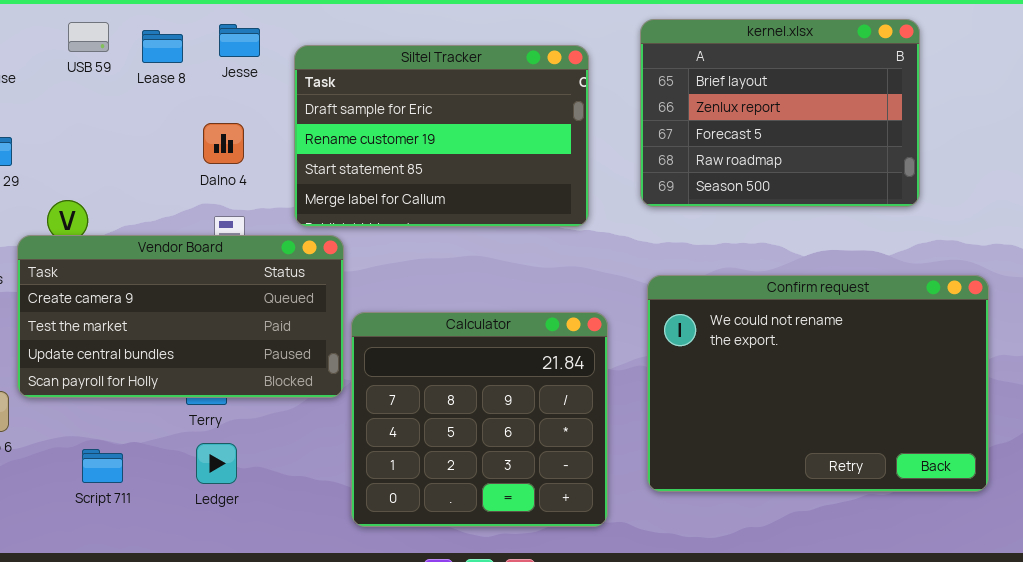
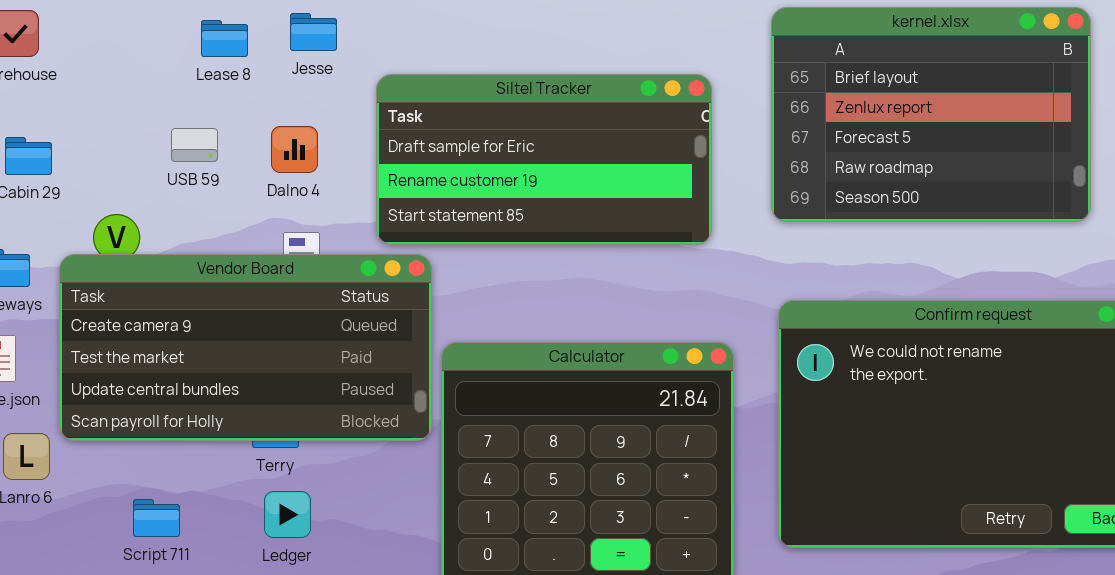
USB 59: [68,22,109,52] -> [171,128,218,162], moved
Siltel Tracker: [294,45,589,227] -> [376,74,712,245], resized

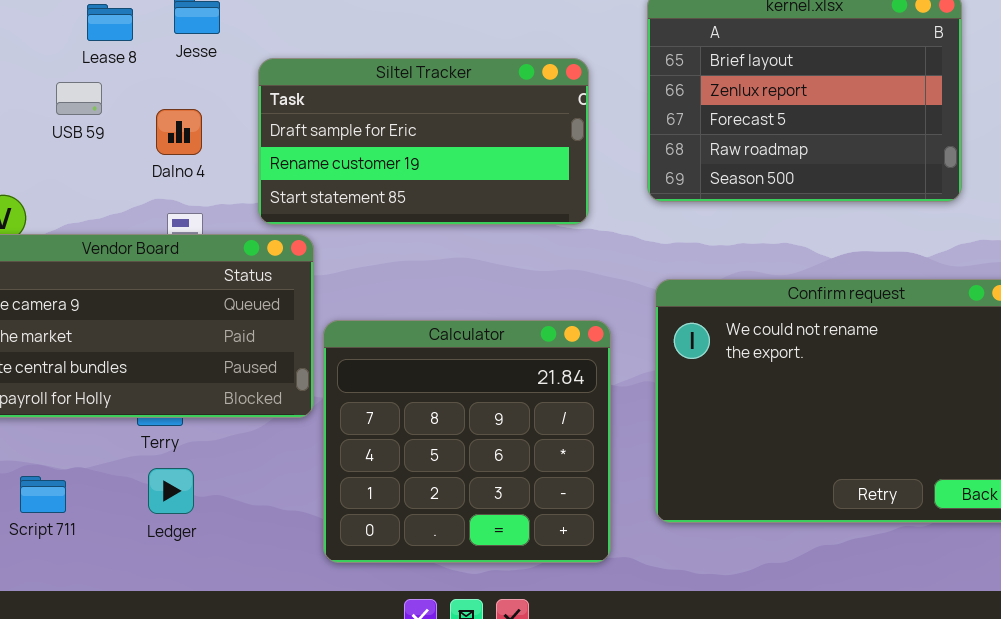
USB 59: [171,128,218,162] -> [56,82,102,115], moved

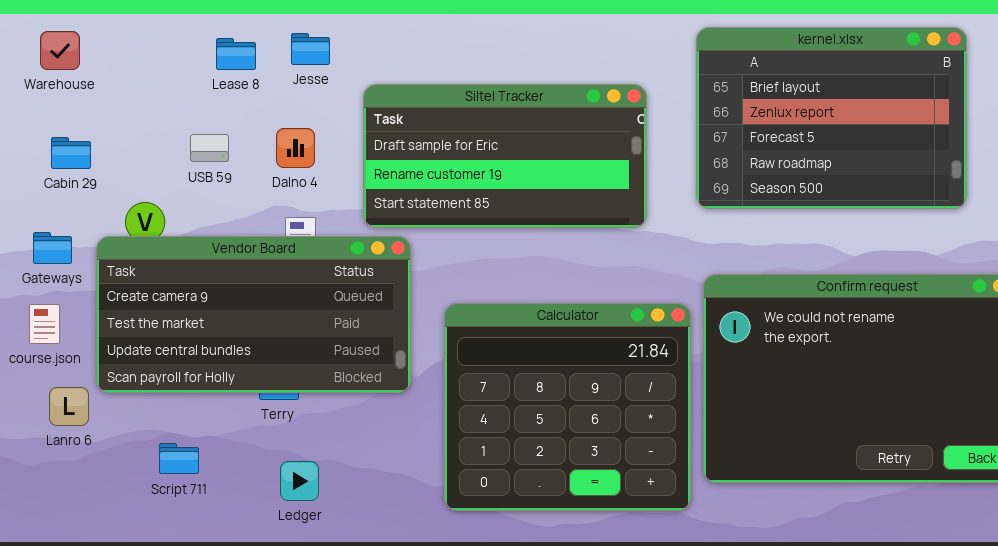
USB 59: [56,82,102,115] -> [190,134,229,162], moved
Calculator: [323,320,611,563] -> [444,303,691,511], moved
Ledger: [148,468,194,514] -> [280,461,319,501], moved

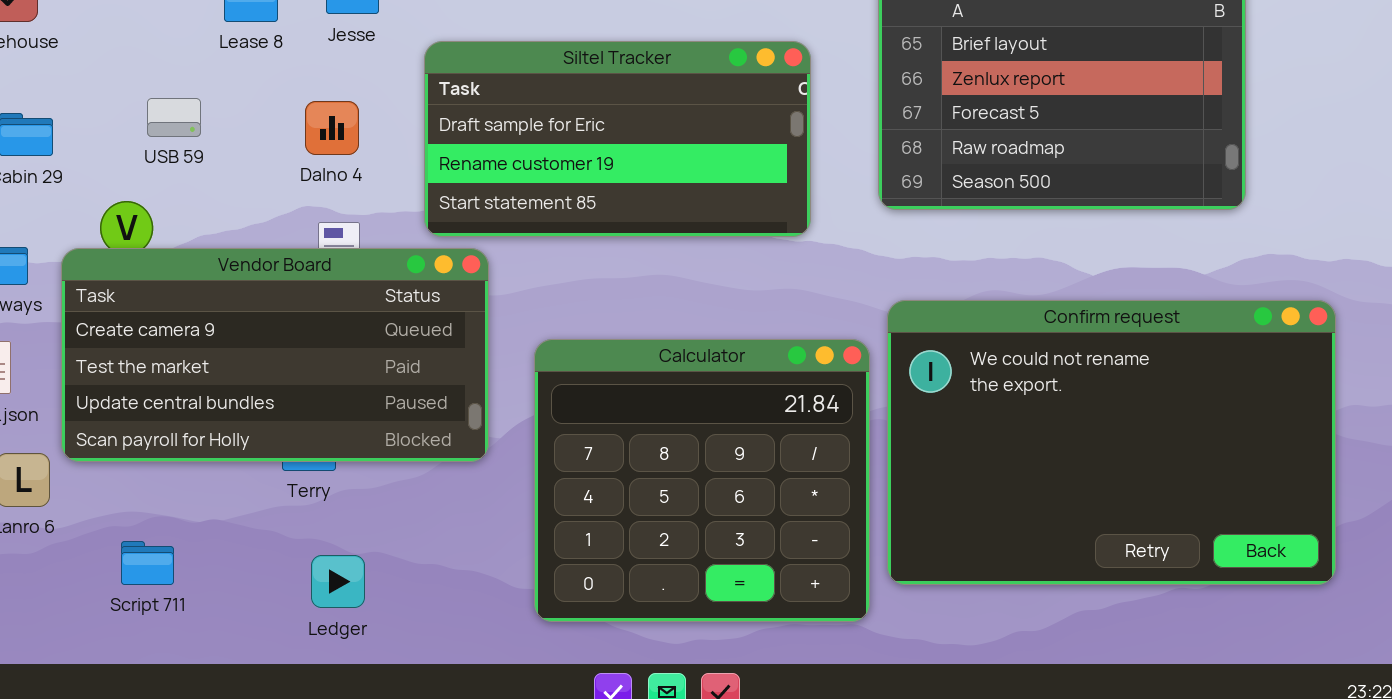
USB 59: [190,134,229,162] -> [147,98,201,137], moved
Script 711: [159,443,199,474] -> [121,541,174,585], moved

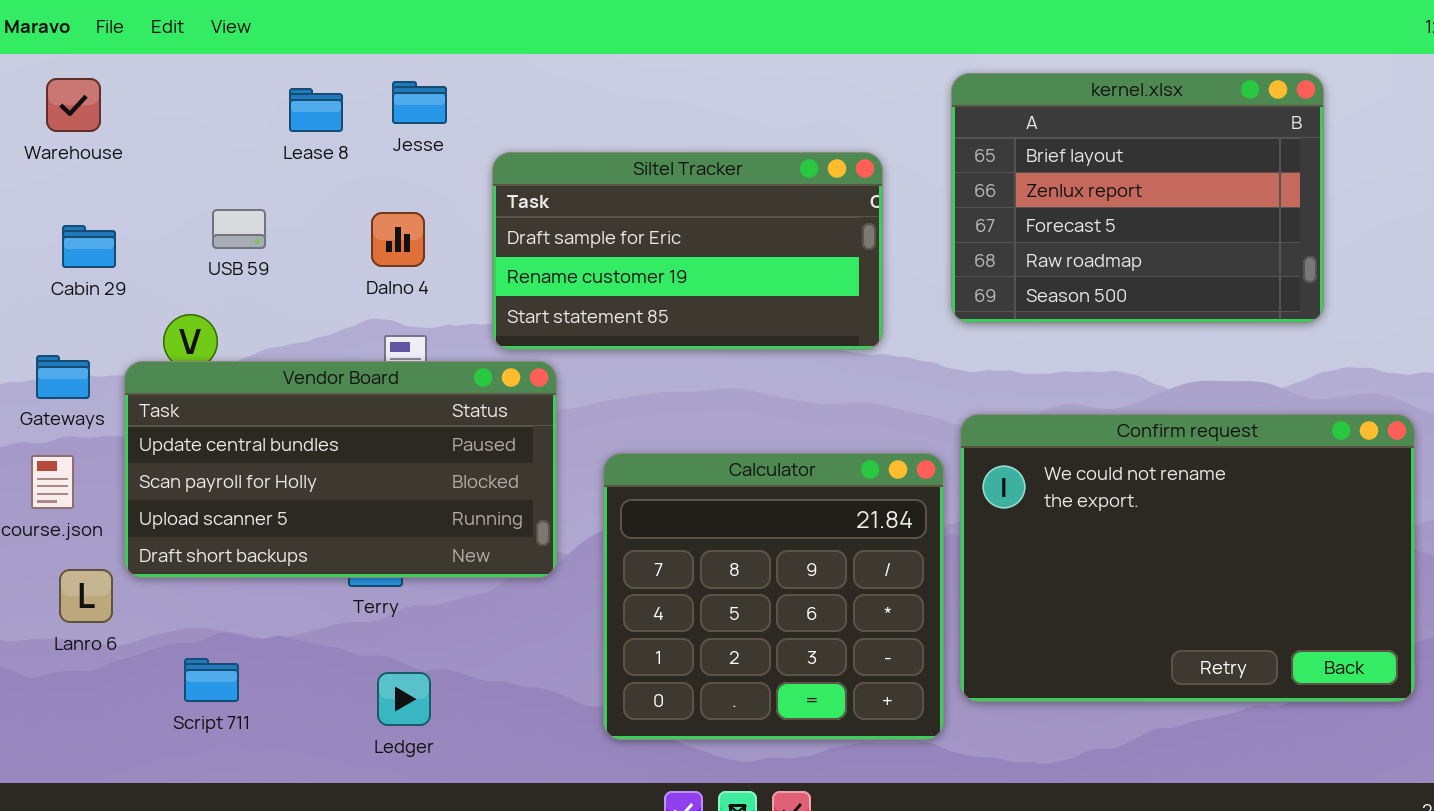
Vendor Board: [61,248,489,462] -> [124,361,557,578], scrolled down 2 rows

